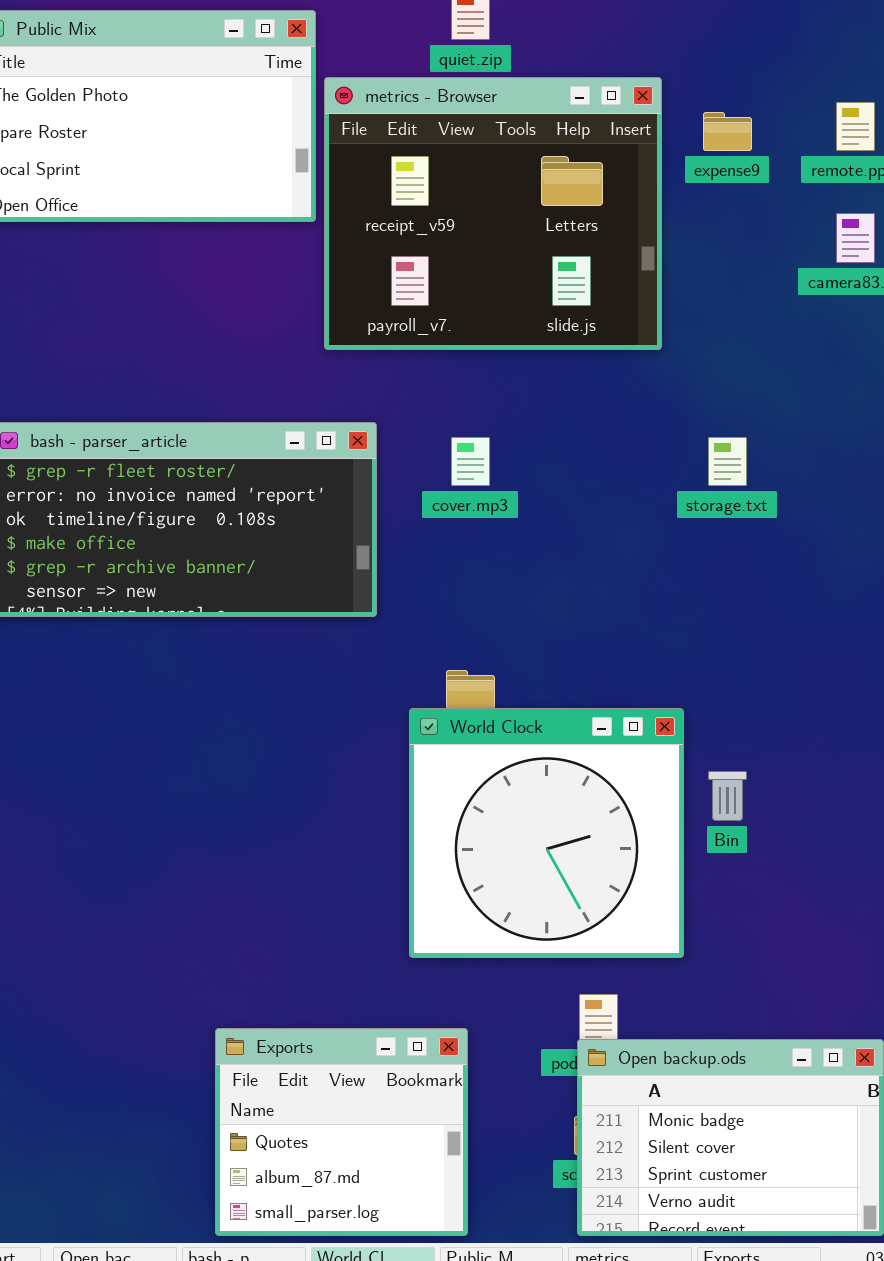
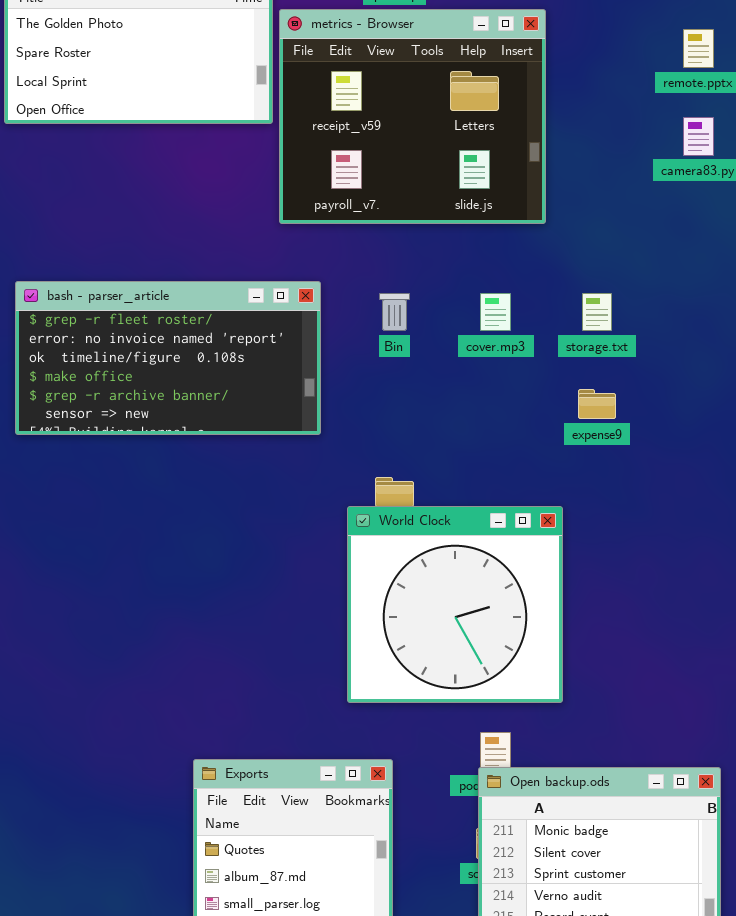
expense9: [703,112,752,151] -> [578,389,616,419], moved
cover.mp3: [451,437,490,486] -> [480,293,511,331], moved
Bin: [708,771,747,821] -> [379,293,410,331], moved

